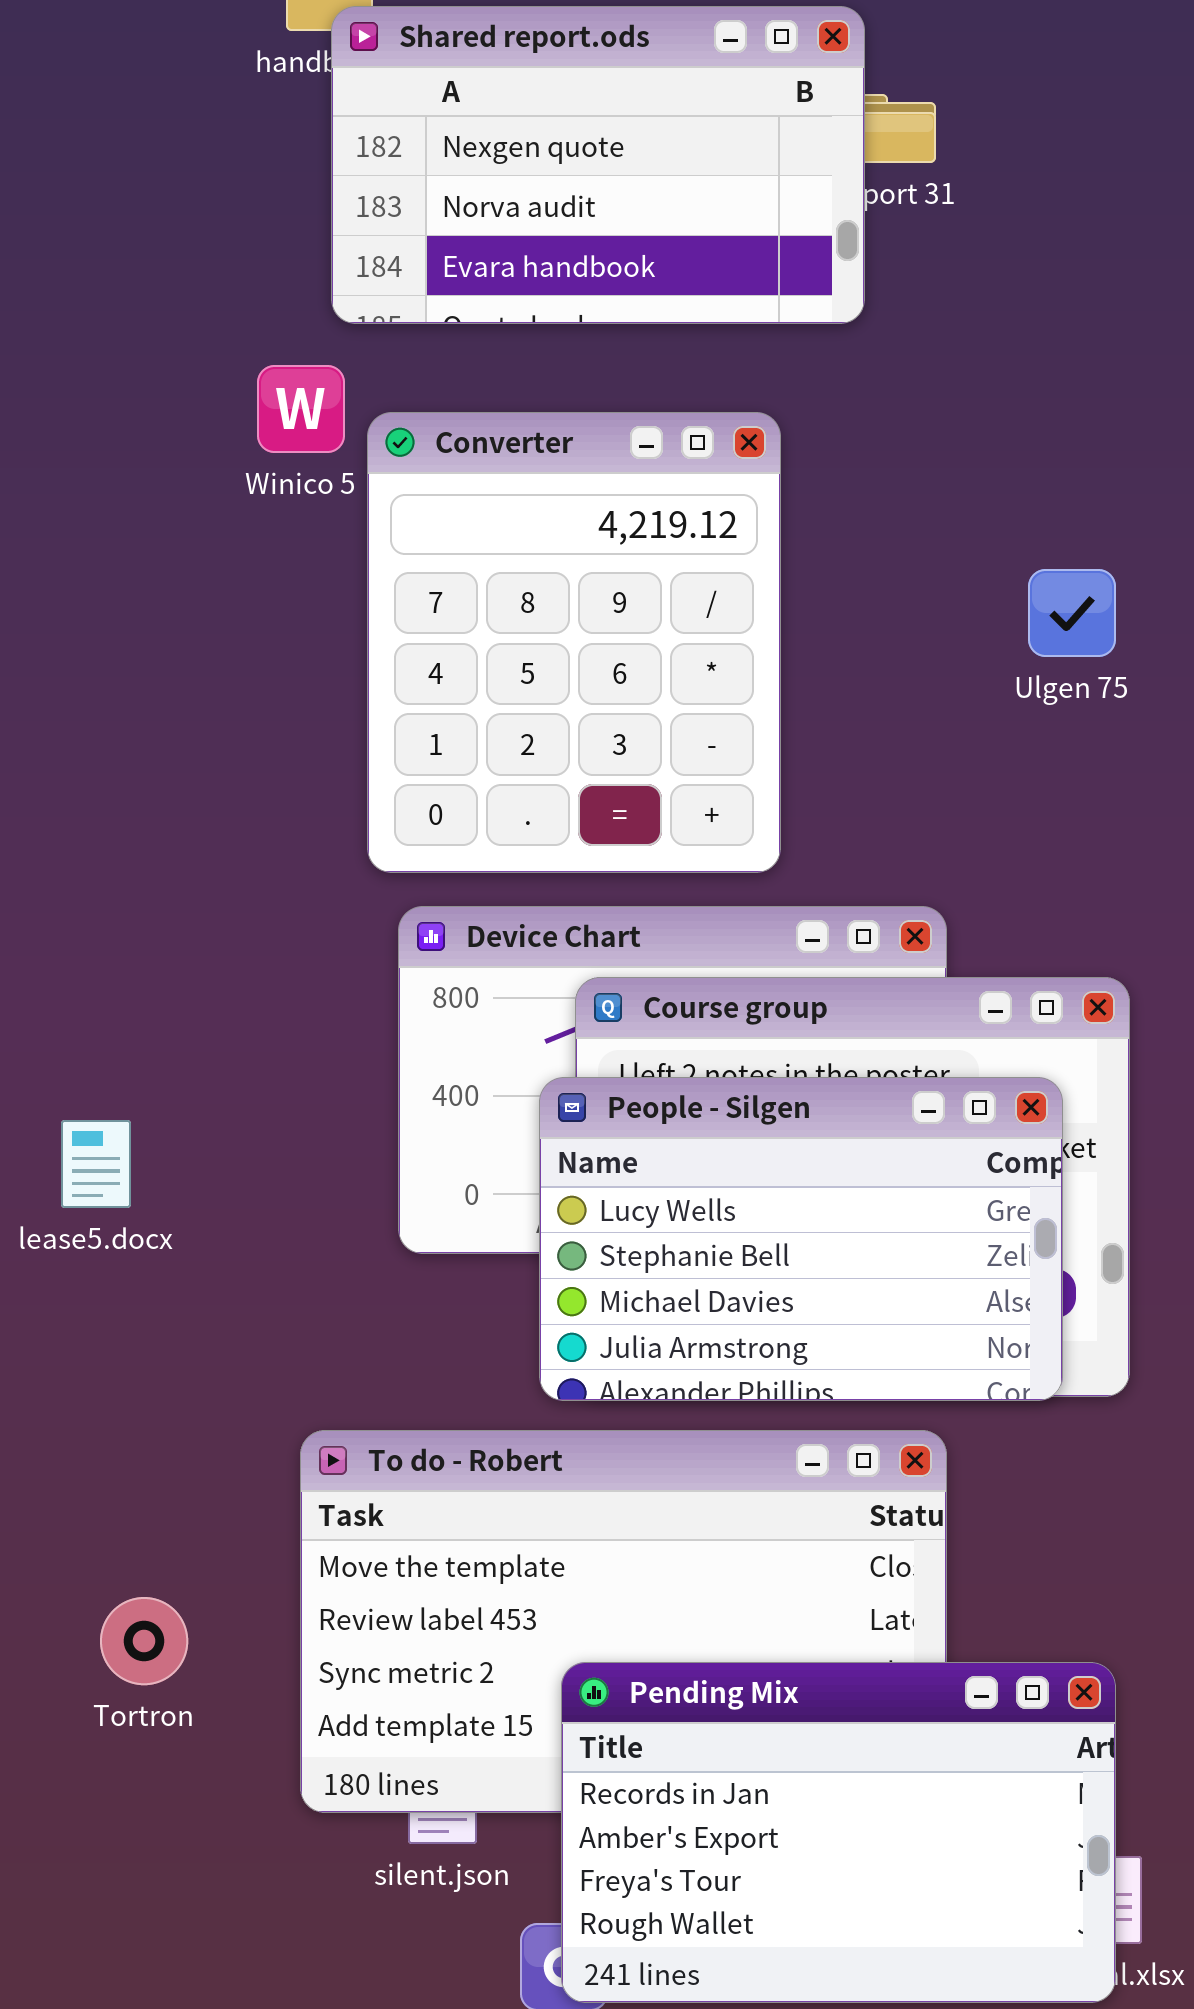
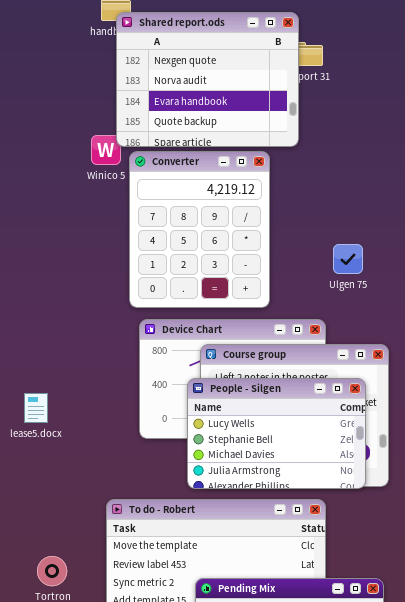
Shared report.ods: [331,6,865,324] -> [116,12,299,147], resized
Ulgen 75: [1028,569,1116,657] -> [333,244,363,274], moved

